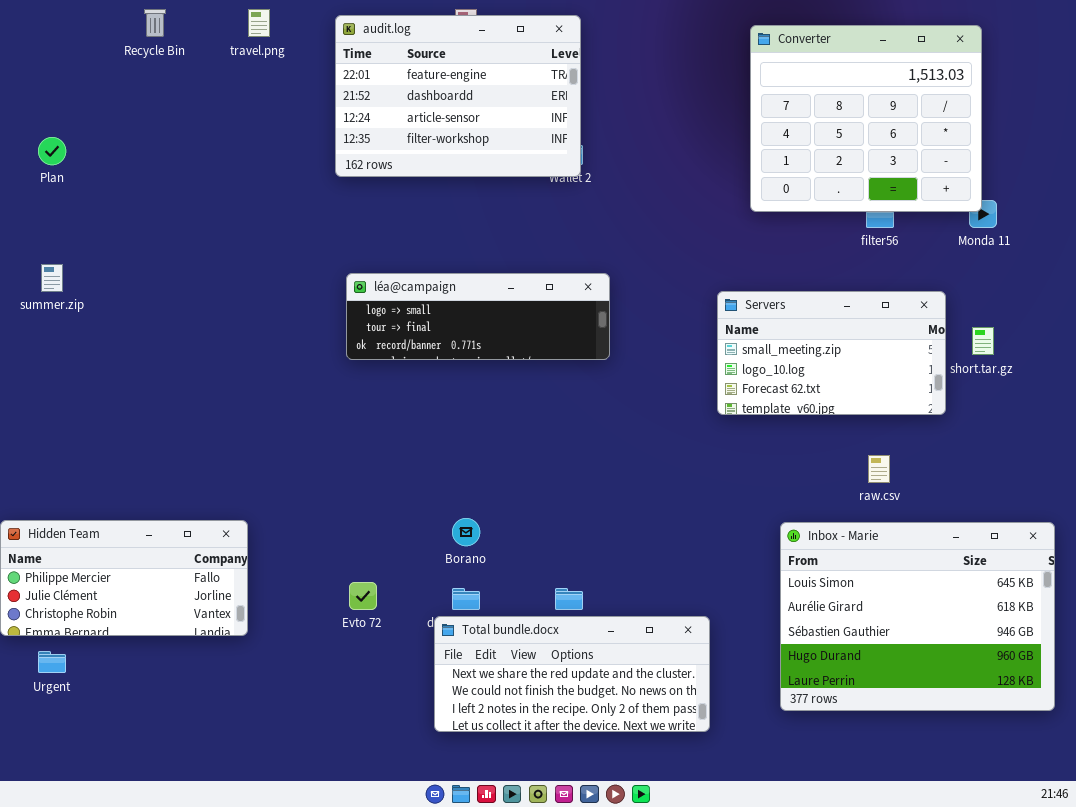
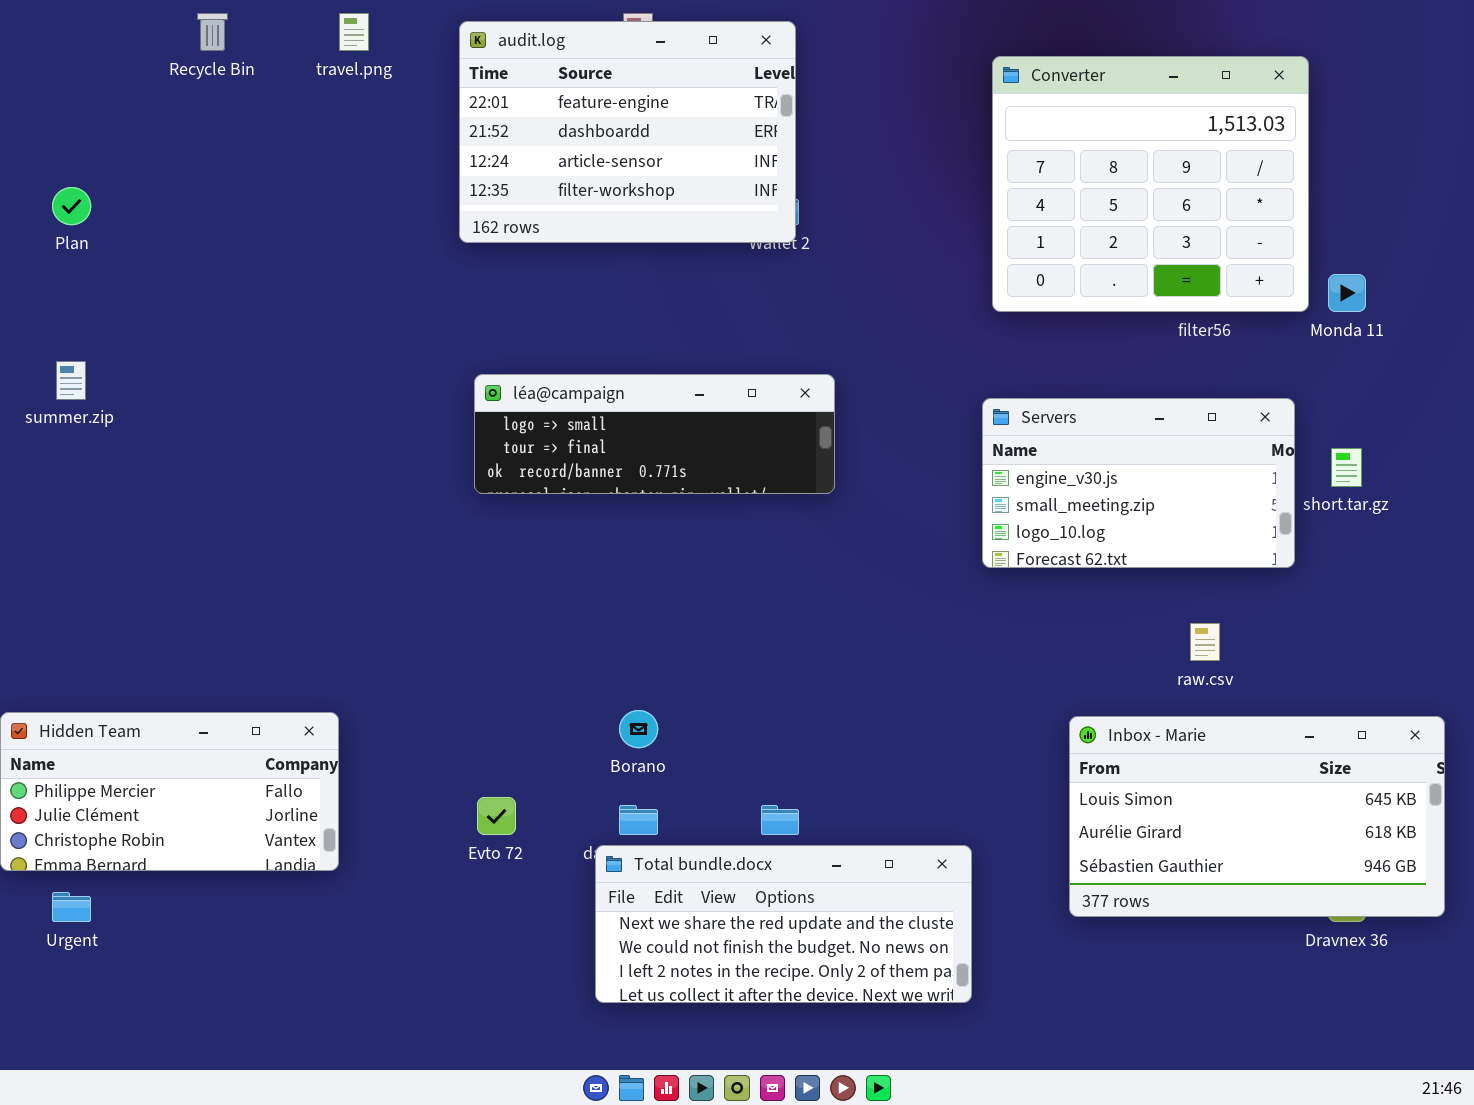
Converter: [750,25,982,212] -> [992,56,1309,312], moved
Servers: [717,291,946,415] -> [982,398,1295,568], scrolled up 1 row
Inbox - Marie: [780,522,1055,711] -> [1069,716,1445,917], resized

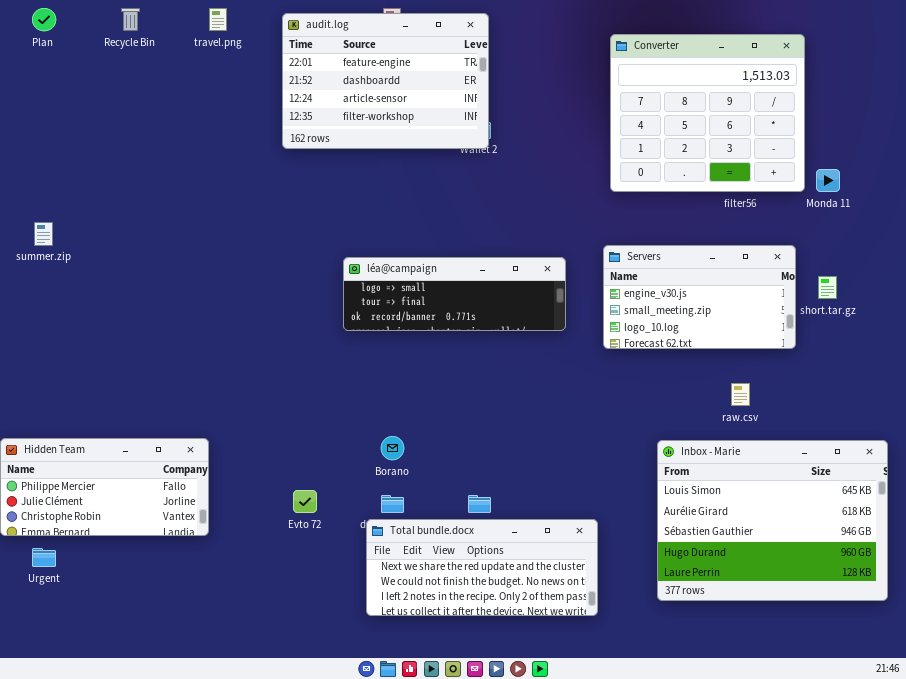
Plan: [52,187,91,225] -> [32,8,56,31], moved
léa@campaign: [474,374,835,494] -> [343,257,566,331], moved
Inbox - Marie: [1069,716,1445,917] -> [657,440,888,601], resized

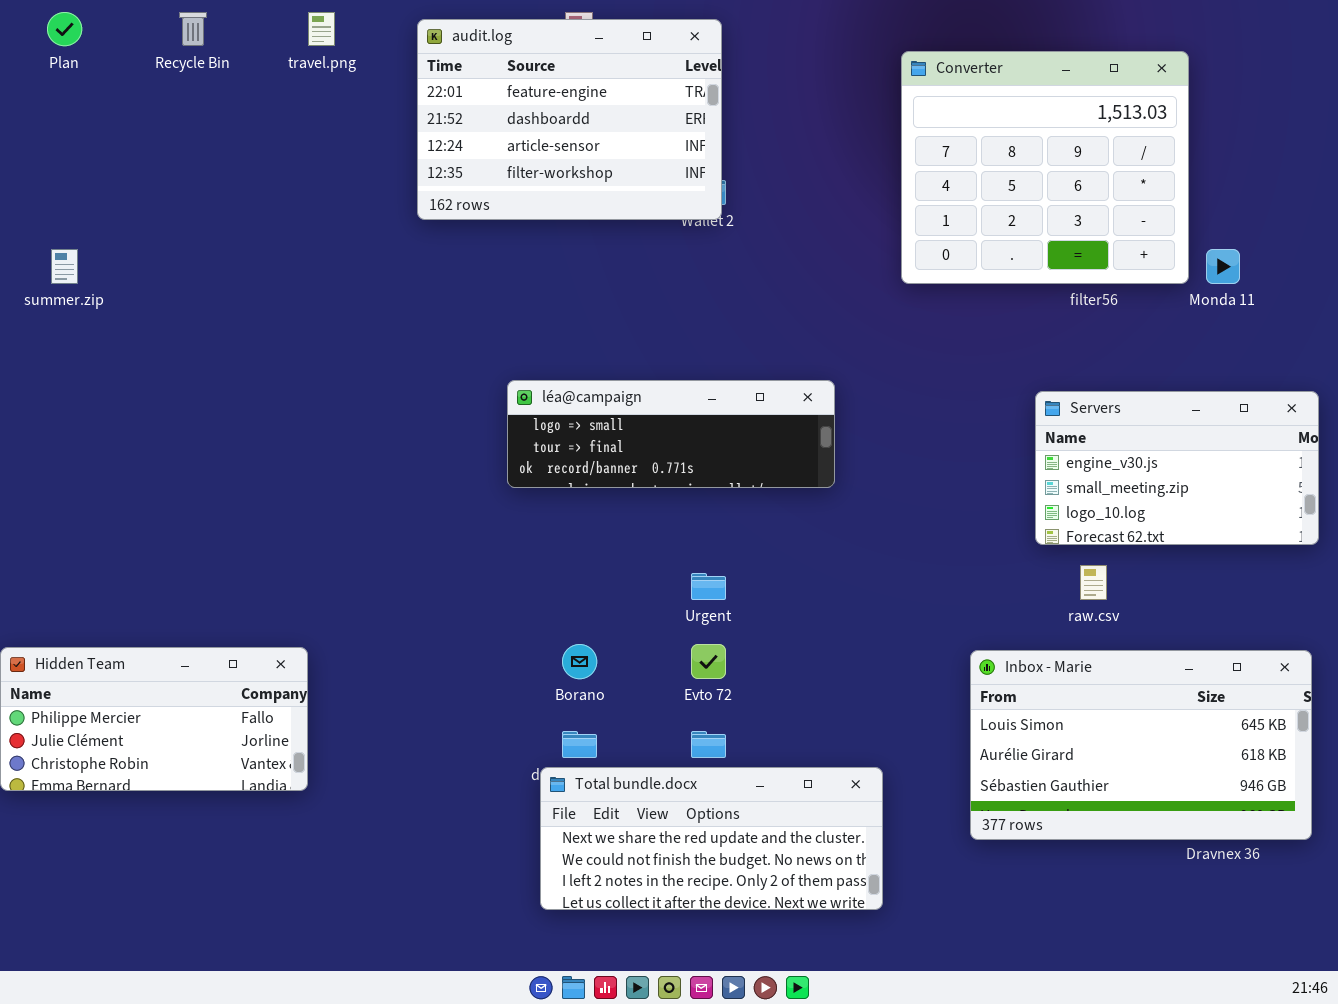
summer.zip: [34,222,53,246] -> [51,249,78,284], moved
Servers: [603,245,796,349] -> [1035,391,1319,545], moved
Inbox - Marie: [657,440,888,601] -> [970,650,1312,840], resized
Evto 72: [293,490,317,513] -> [691,644,726,679], moved
Urgent: [32,548,56,567] -> [691,573,726,600], moved

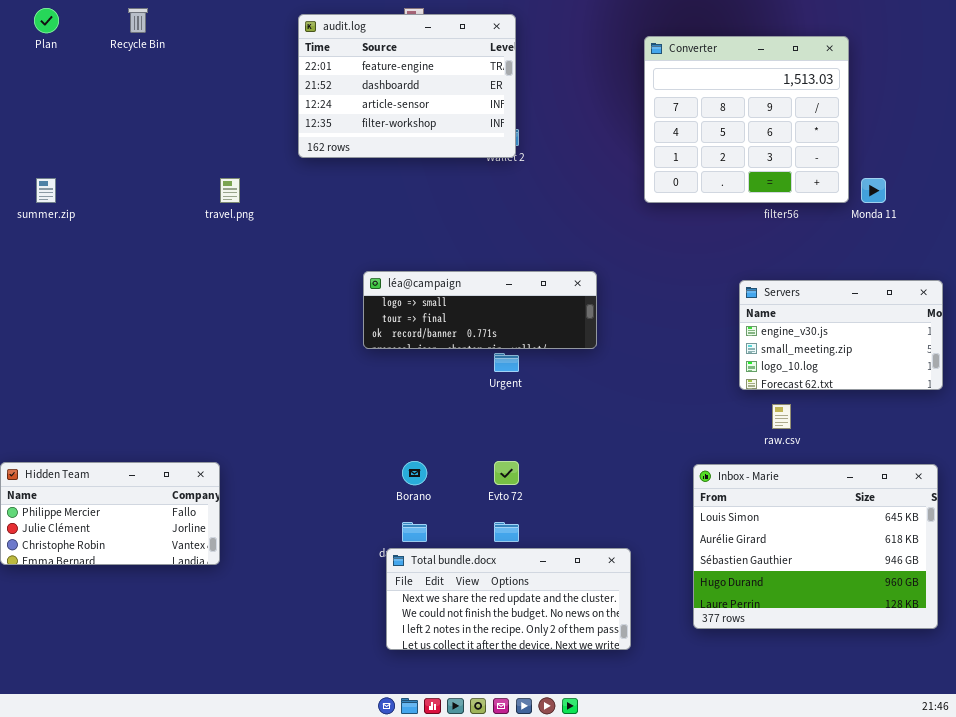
travel.png: [308,12,335,46] -> [220,178,240,203], moved
Urgent: [691,573,726,600] -> [494,353,519,372], moved
Inbox - Marie: [970,650,1312,840] -> [693,464,938,629], resized

